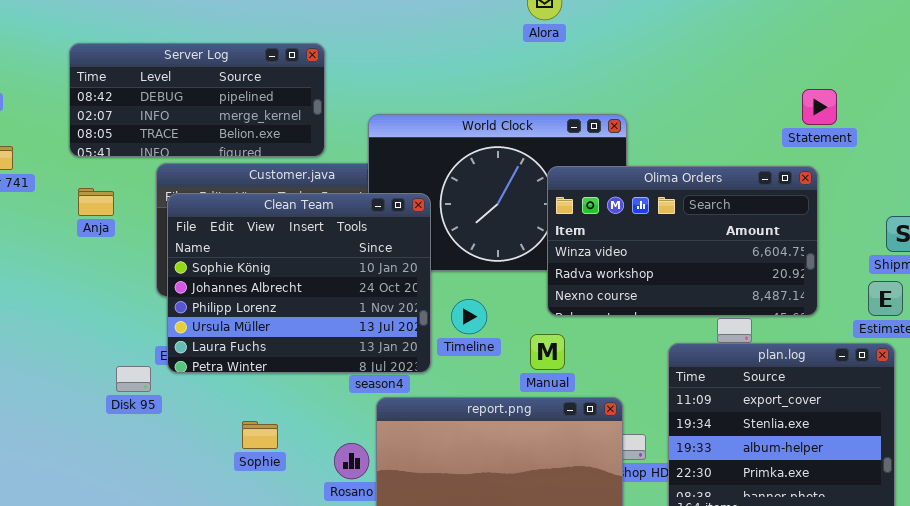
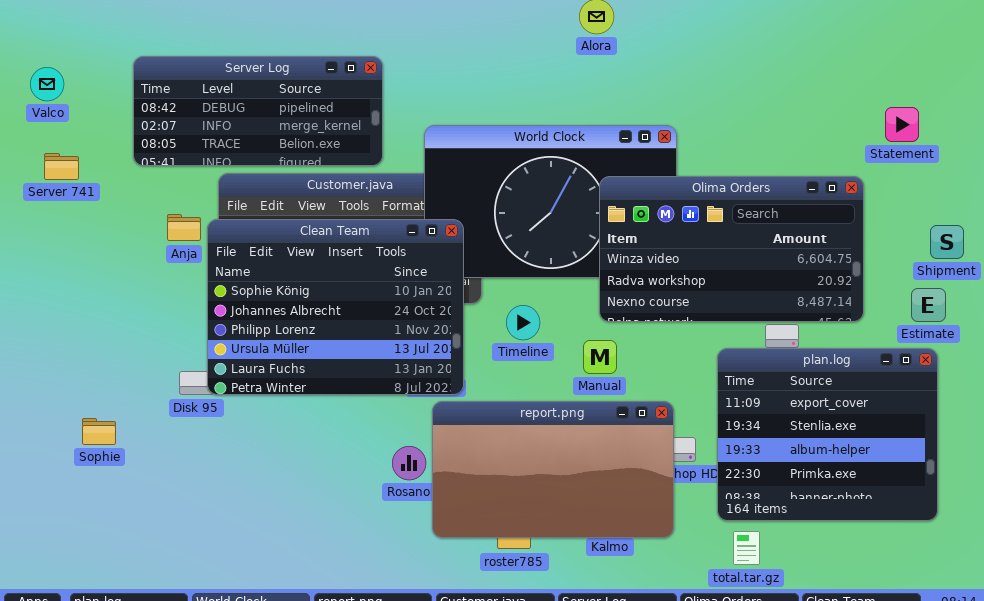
Statement: [802,89,837,125] -> [885,107,919,142], moved
Anja: [78,188,114,216] -> [167,214,201,241], moved
Clean Team: [167,193,431,373] -> [207,219,464,395], moved
Sophie: [242,421,278,449] -> [82,418,116,445], moved

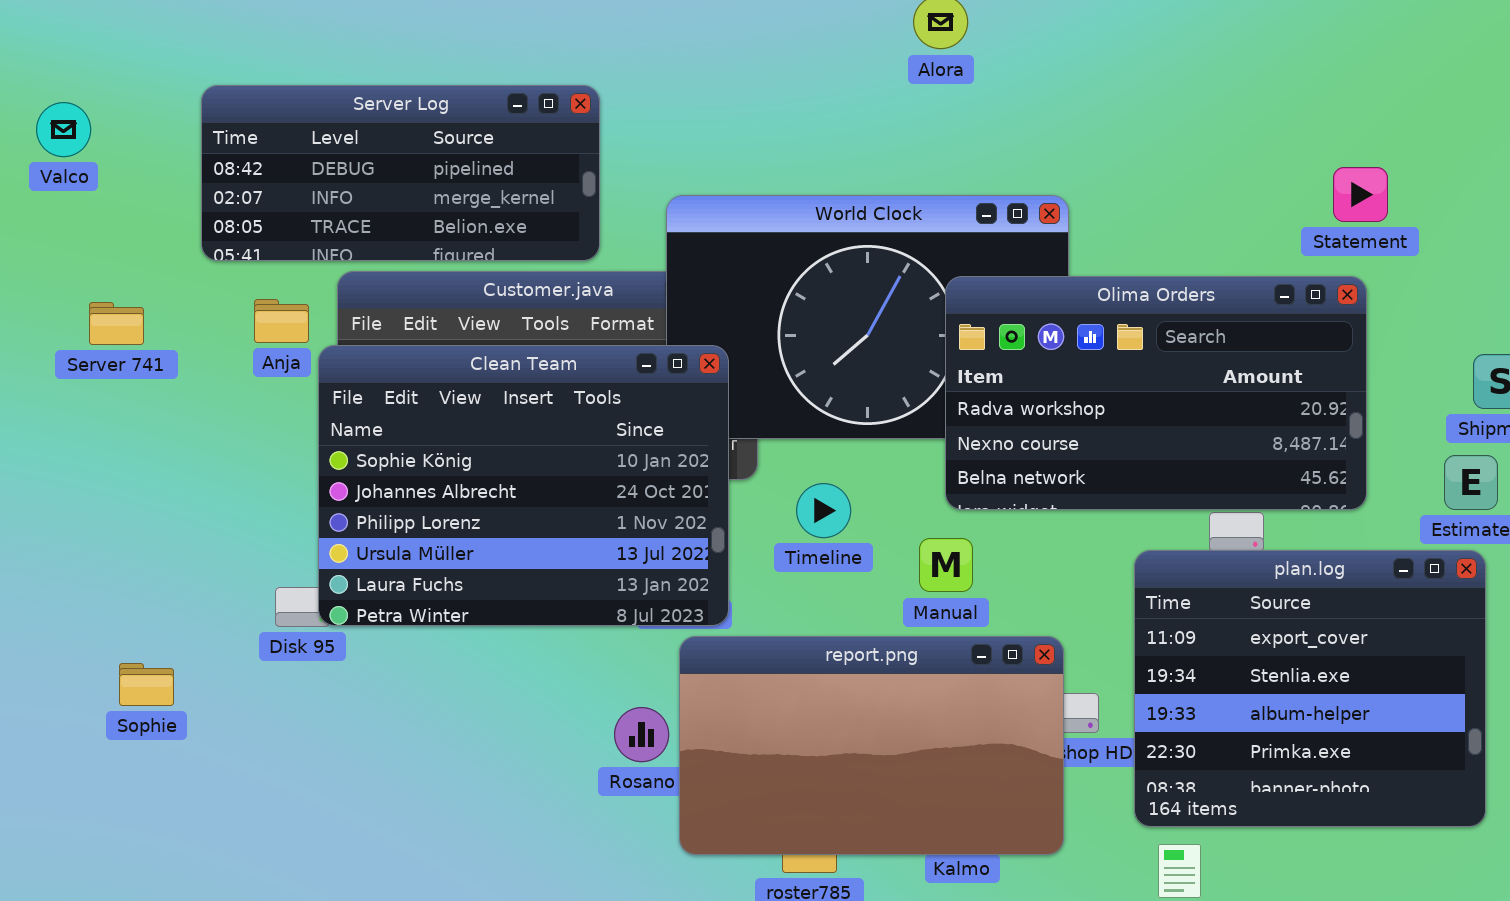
Statement: [885,107,919,142] -> [1333,167,1388,222], moved
Server 741: [44,153,79,180] -> [89,302,144,345], moved
Olima Orders: [599,176,864,322] -> [945,276,1367,510], scrolled down 1 row
Anja: [167,214,201,241] -> [254,299,309,343], moved

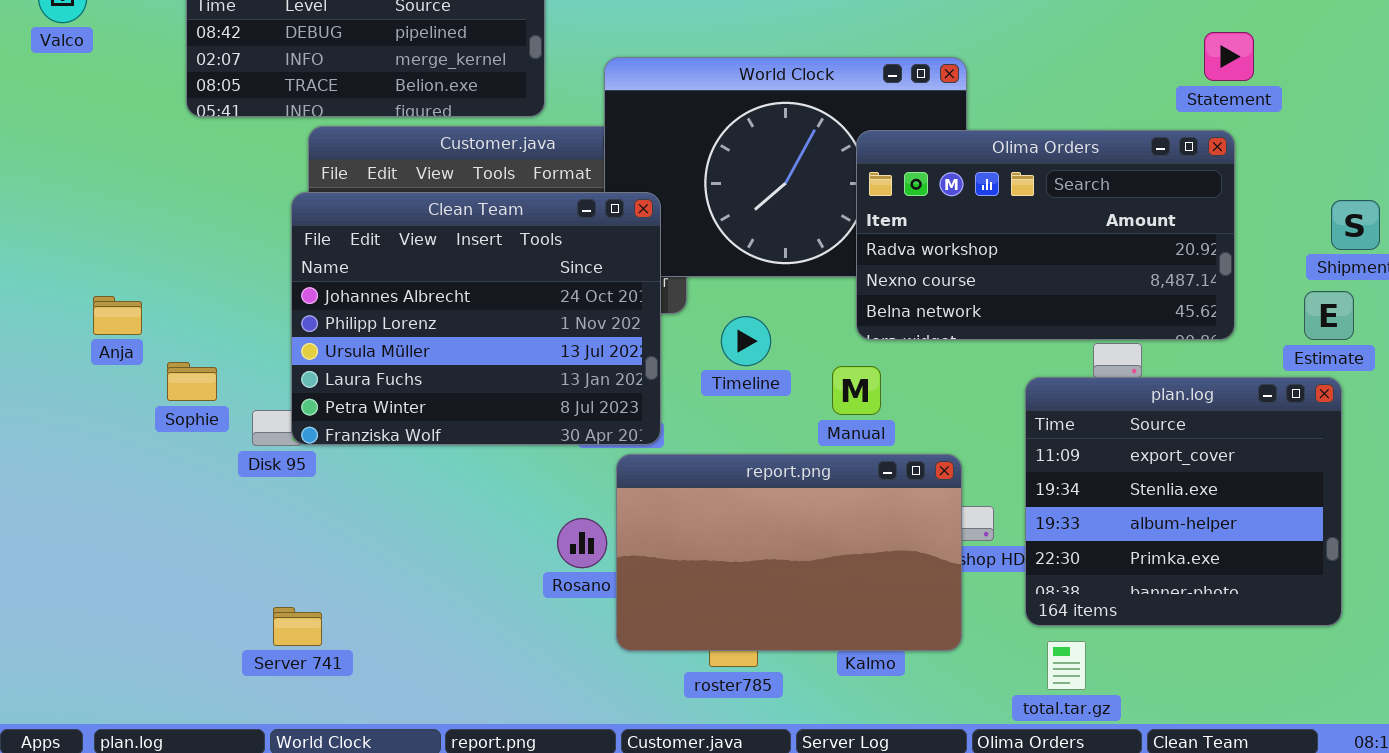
Anja: [254,299,309,343] -> [93,296,142,335], moved
Server 741: [89,302,144,345] -> [273,607,322,646], moved
Clean Team: [318,345,729,626] -> [291,192,661,445], scrolled down 1 row
Sophie: [119,663,174,706] -> [167,362,217,401], moved

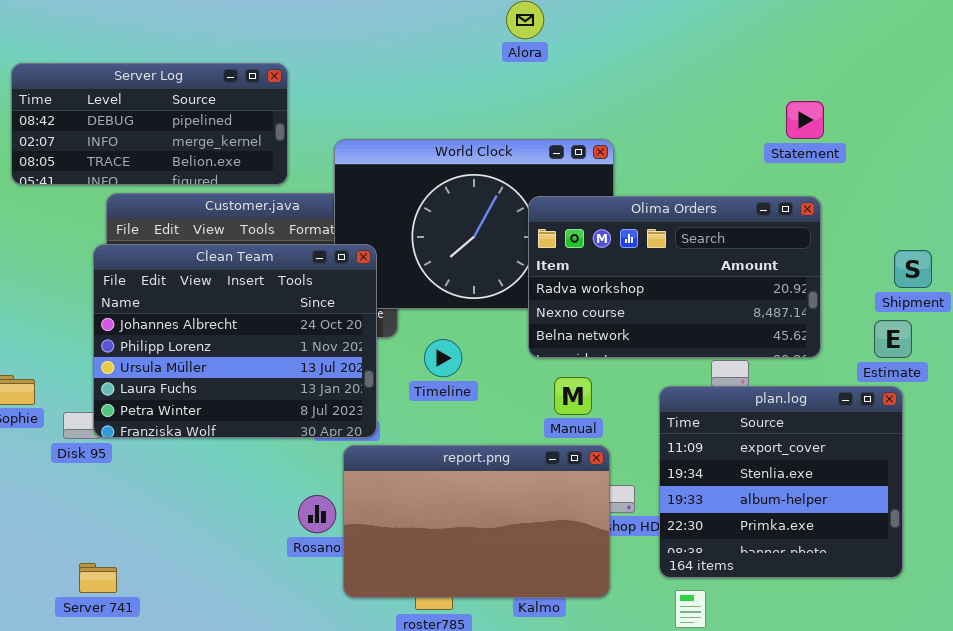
Statement: [1204,32,1254,81] -> [786,101,824,139], moved
Manual: [832,366,881,415] -> [554,377,592,415], moved

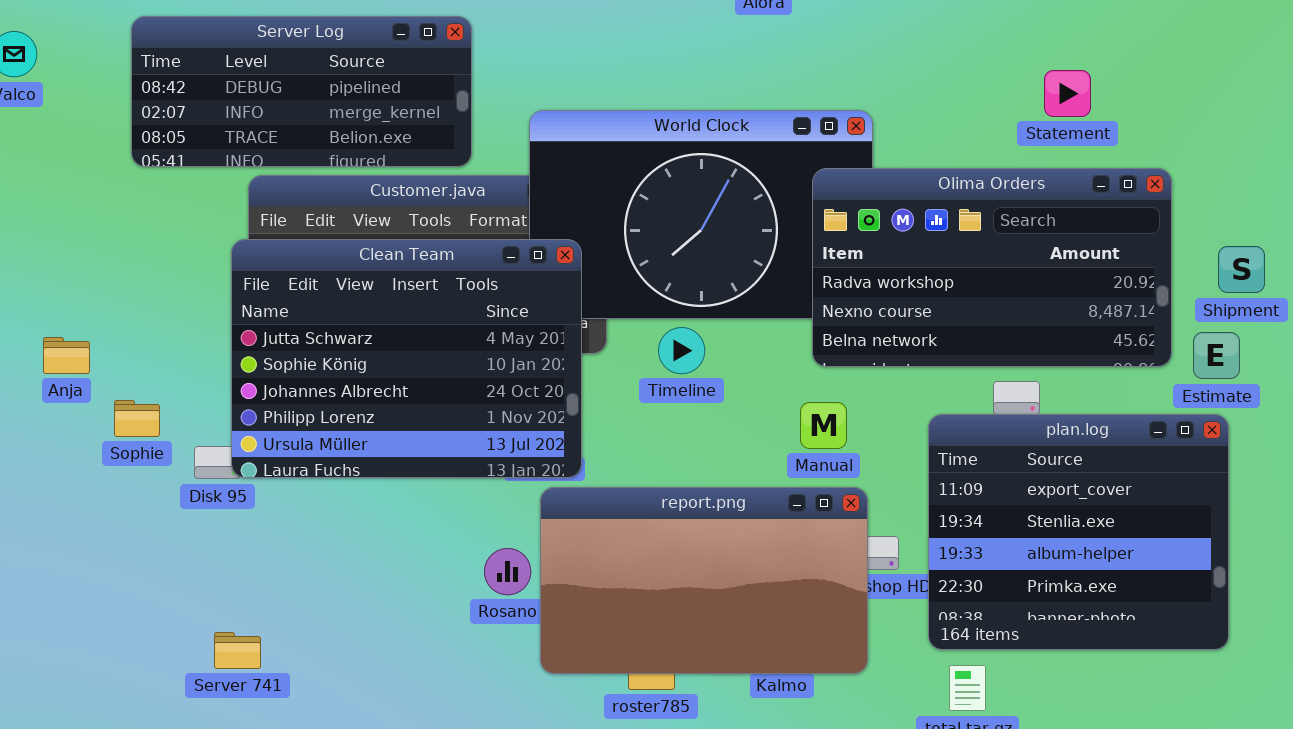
Statement: [786,101,824,139] -> [1044,70,1091,117], moved
Olima Orders: [528,196,821,358] -> [812,168,1172,367], moved
Clean Team: [93,244,377,438] -> [231,239,582,478], scrolled up 2 rows
Timeline: [424,339,462,377] -> [658,327,705,374], moved

